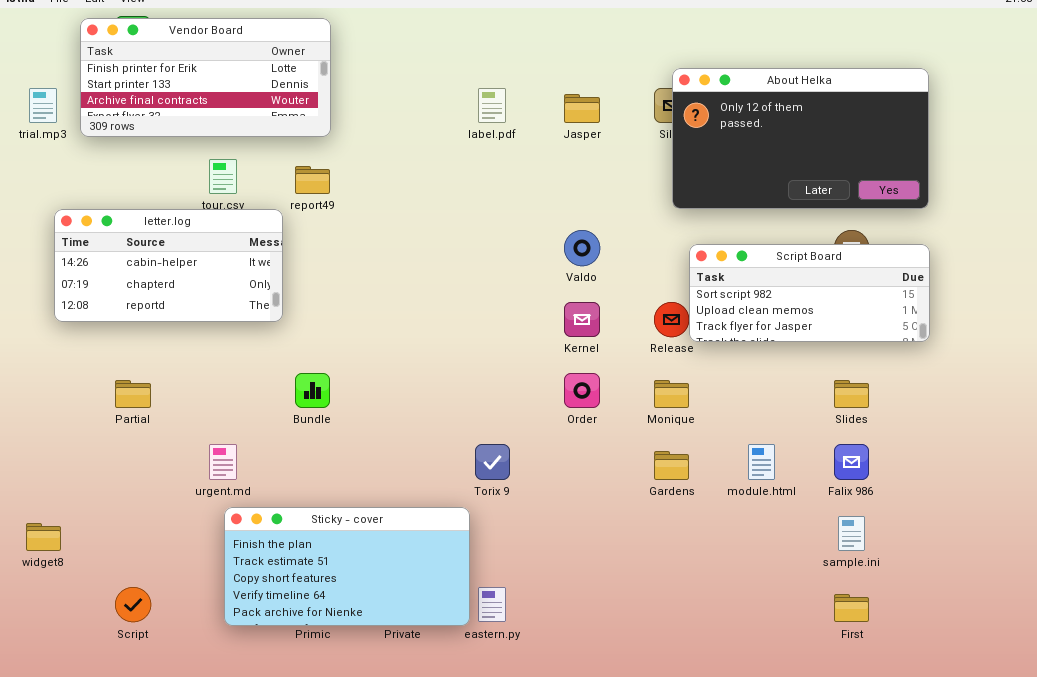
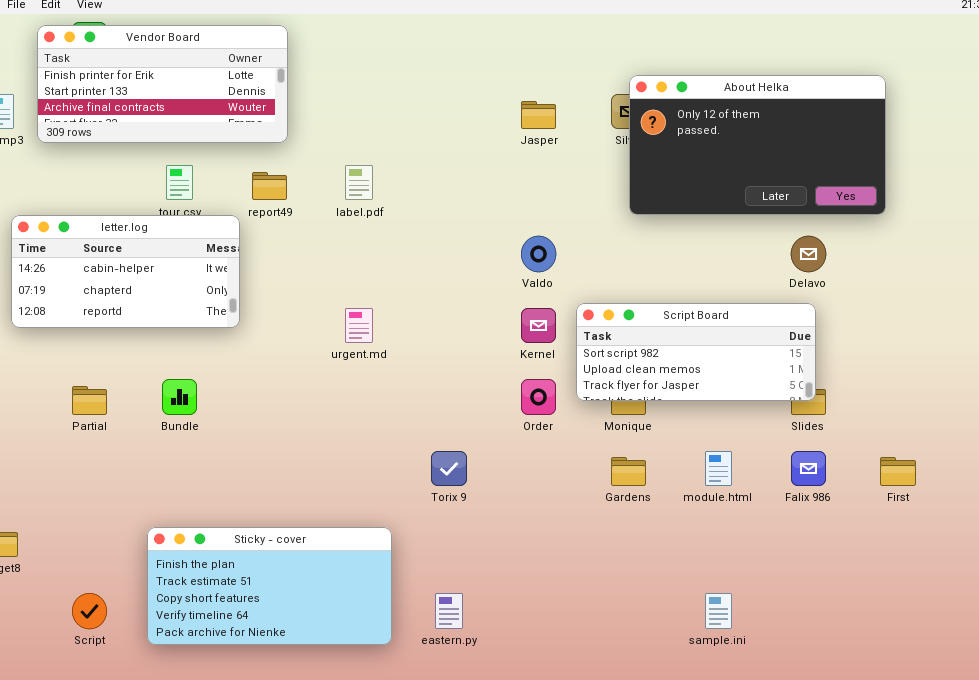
label.pdf: [478,88,506,123] -> [345,165,373,200], moved
Script Board: [689,244,930,342] -> [576,303,816,401], moved
Bundle: [295,373,330,408] -> [162,379,197,415], moved
urgent.md: [209,444,237,480] -> [345,308,373,343], moved
Sticky - cover: [224,507,470,626] -> [147,527,392,645], moved
sample.ini: [838,516,865,551] -> [705,593,732,629], moved
First: [834,594,869,622] -> [880,457,916,486], moved

